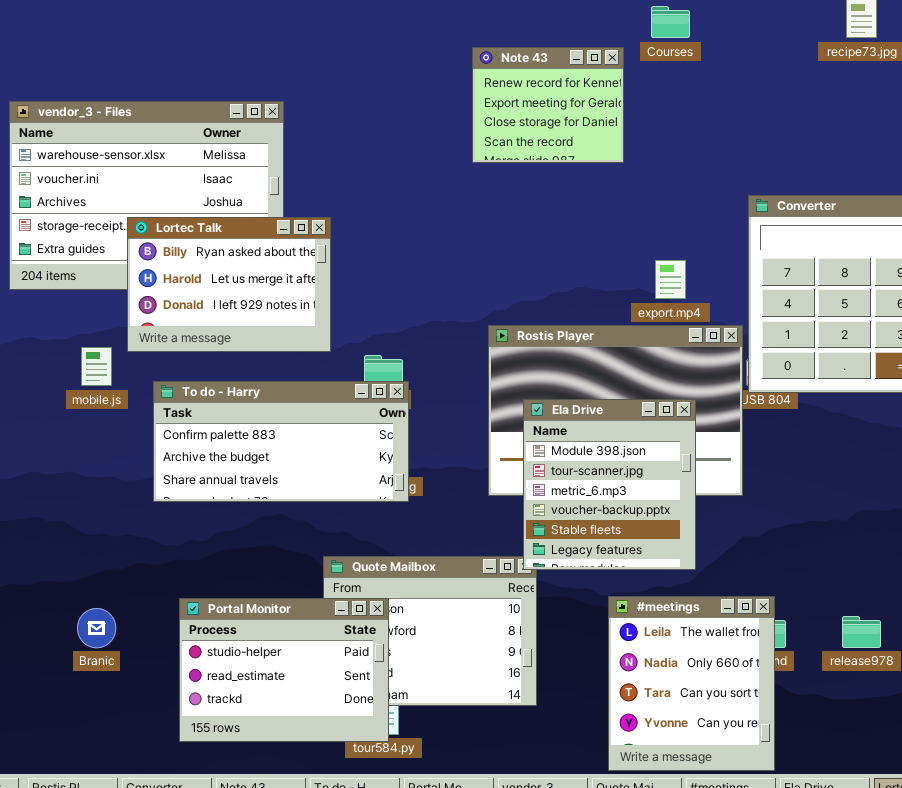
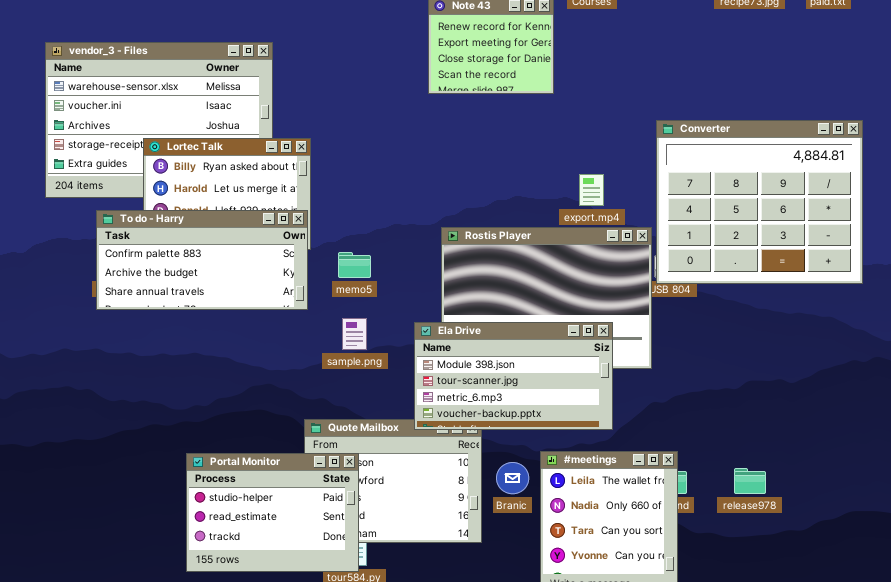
To do - Harry: [153,381,409,502] -> [96,210,308,310], moved
Ela Drive: [523,399,696,570] -> [414,322,613,430], resized
Branic: [77,608,116,648] -> [496,462,529,494], moved

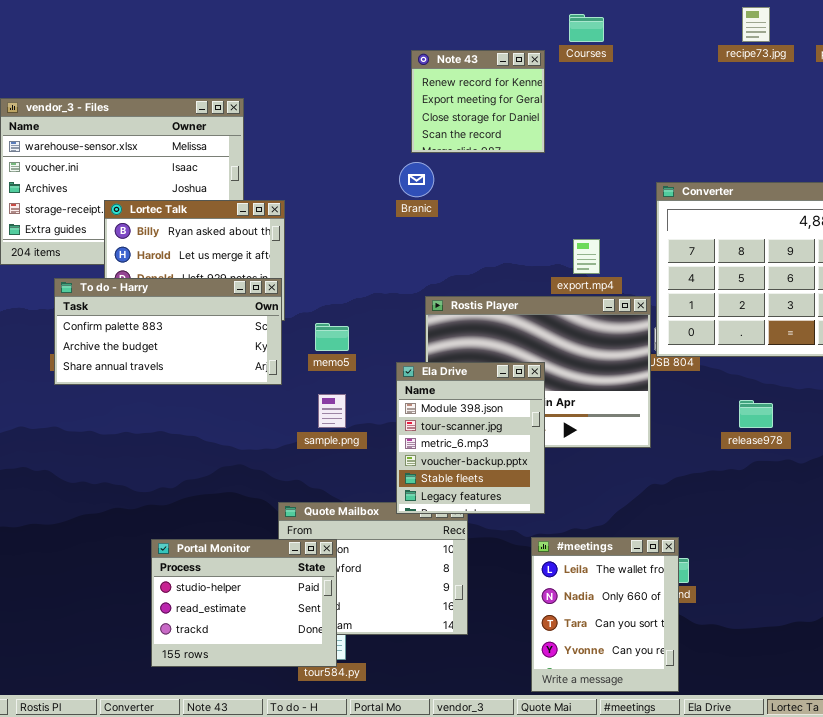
Ela Drive: [414,322,613,430] -> [396,362,545,514], resized
Branic: [496,462,529,494] -> [399,162,434,197], moved
release978: [734,468,766,494] -> [739,400,773,428], moved

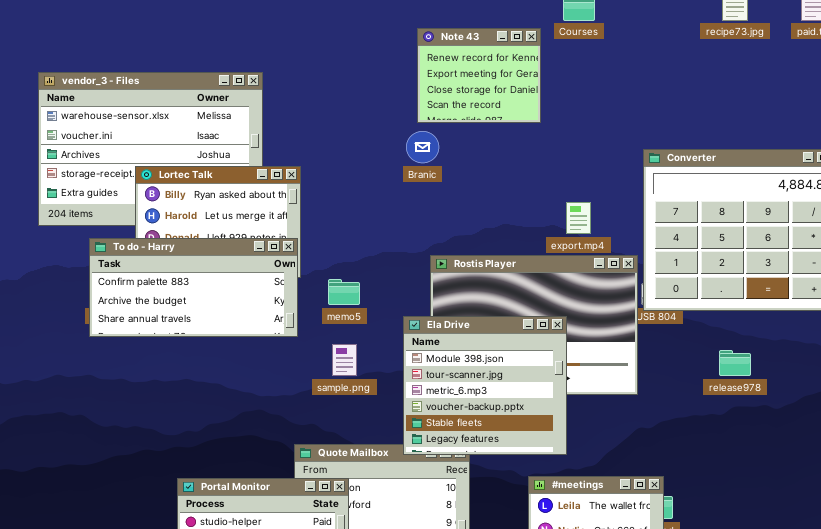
Ela Drive: [396,362,545,514] -> [403,316,567,455], resized

